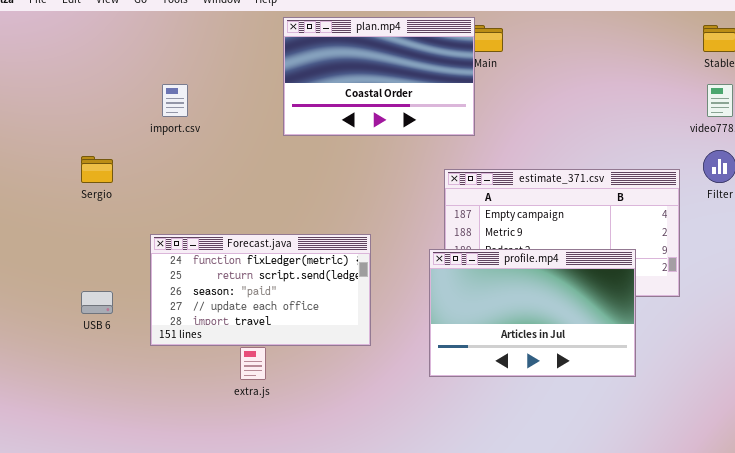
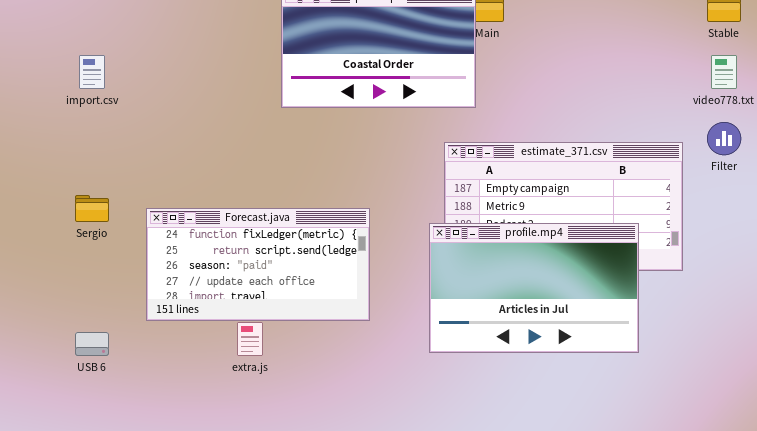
import.csv: [162,84,188,117] -> [79,55,105,89], moved
Sergio: [81,156,113,183] -> [75,195,109,222], moved
USB 6: [81,291,113,314] -> [75,332,109,356], moved

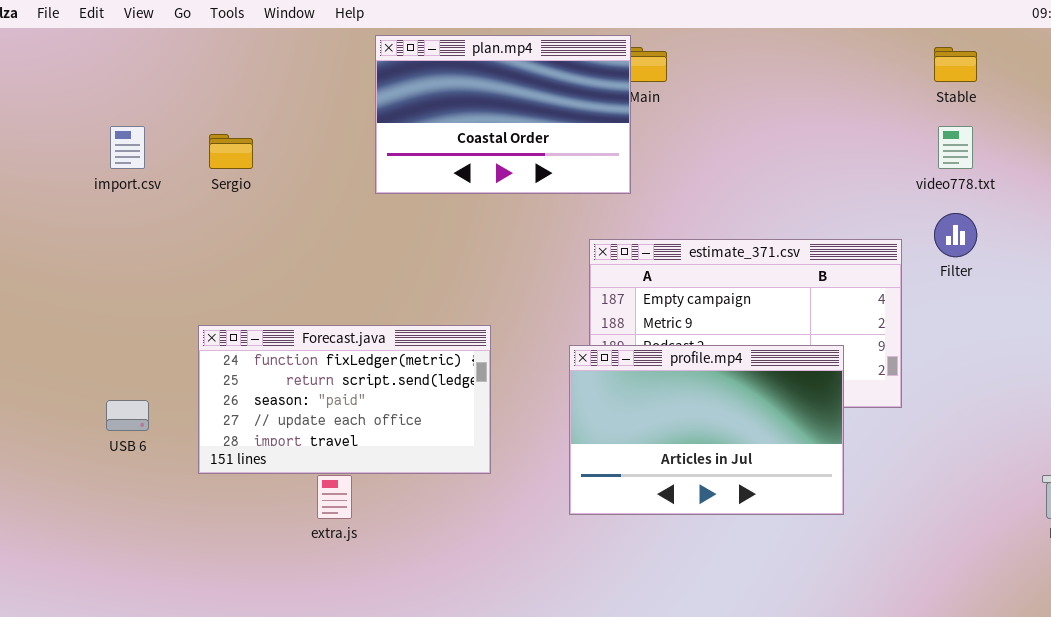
Sergio: [75,195,109,222] -> [209,134,253,169], moved
USB 6: [75,332,109,356] -> [106,400,149,431], moved

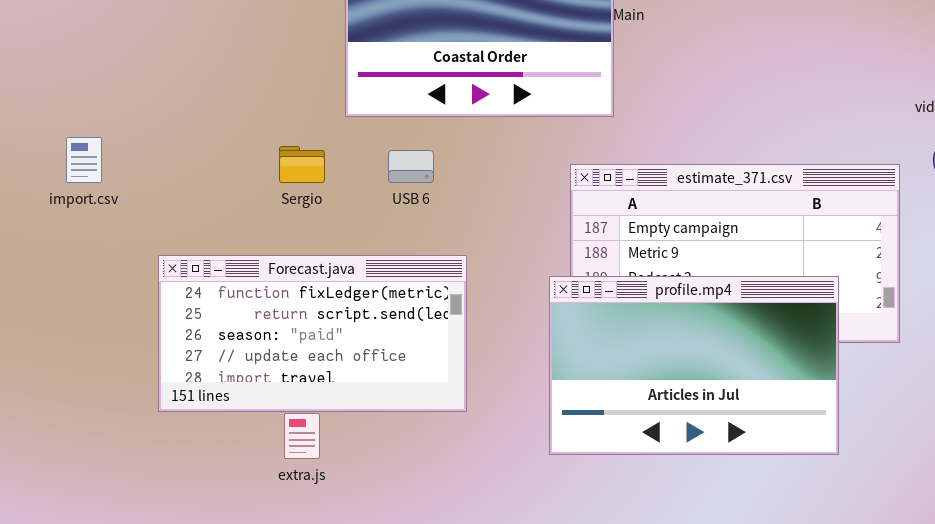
import.csv: [110,126,145,169] -> [66,137,102,183], moved
Sergio: [209,134,253,169] -> [279,146,325,183], moved
USB 6: [106,400,149,431] -> [388,150,434,183], moved

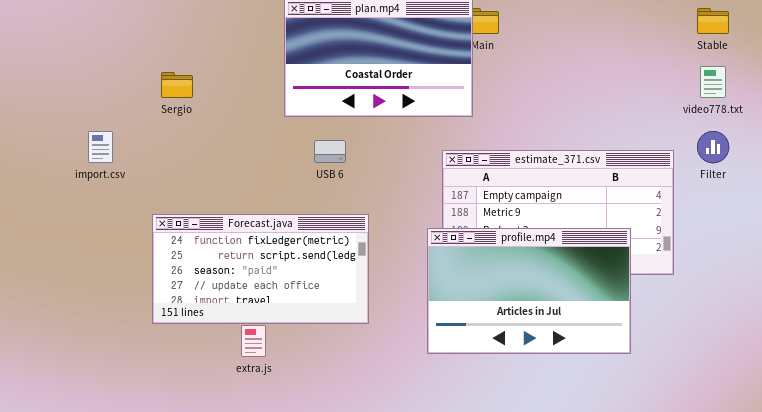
Sergio: [279,146,325,183] -> [161,72,193,98], moved

